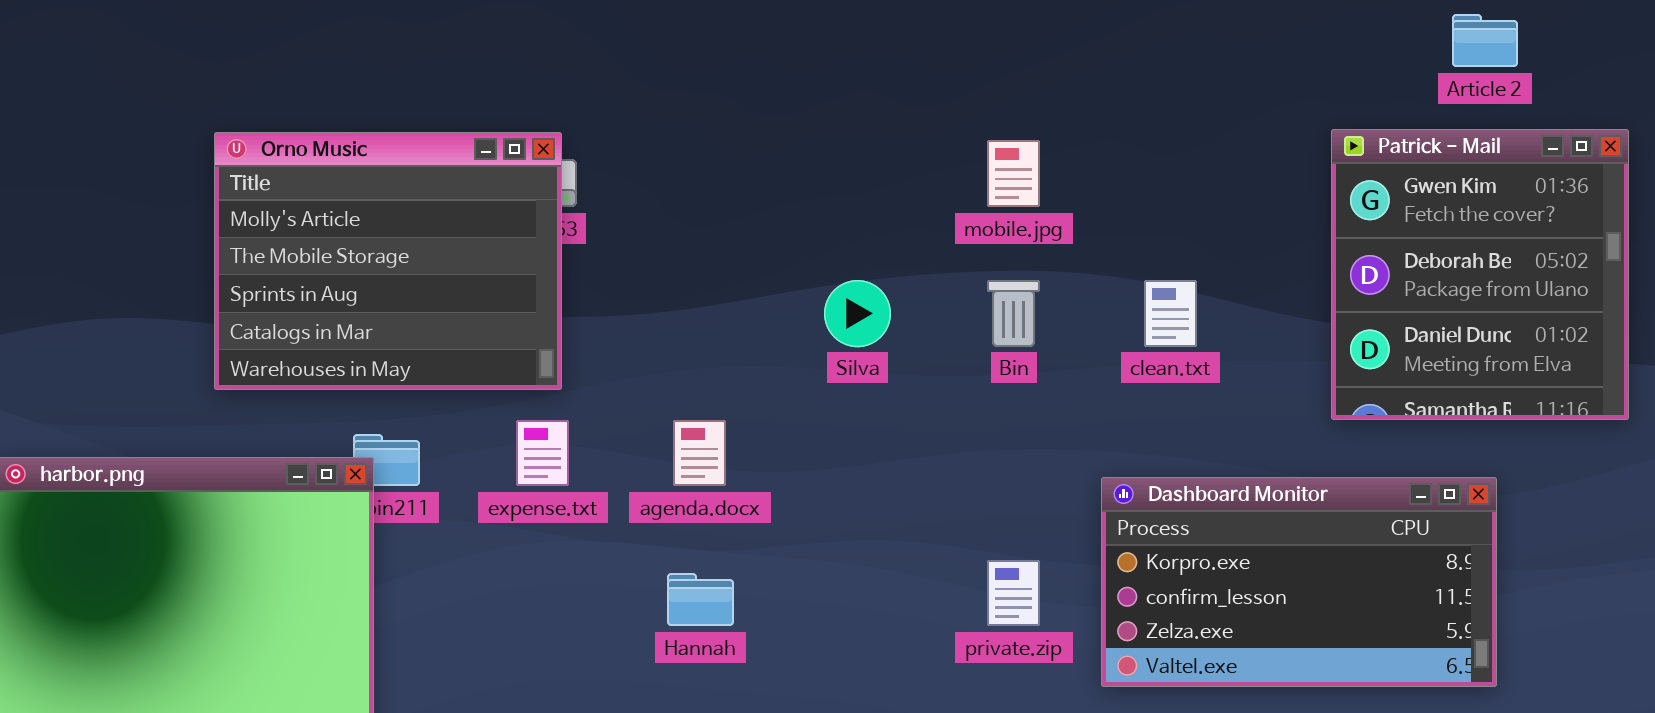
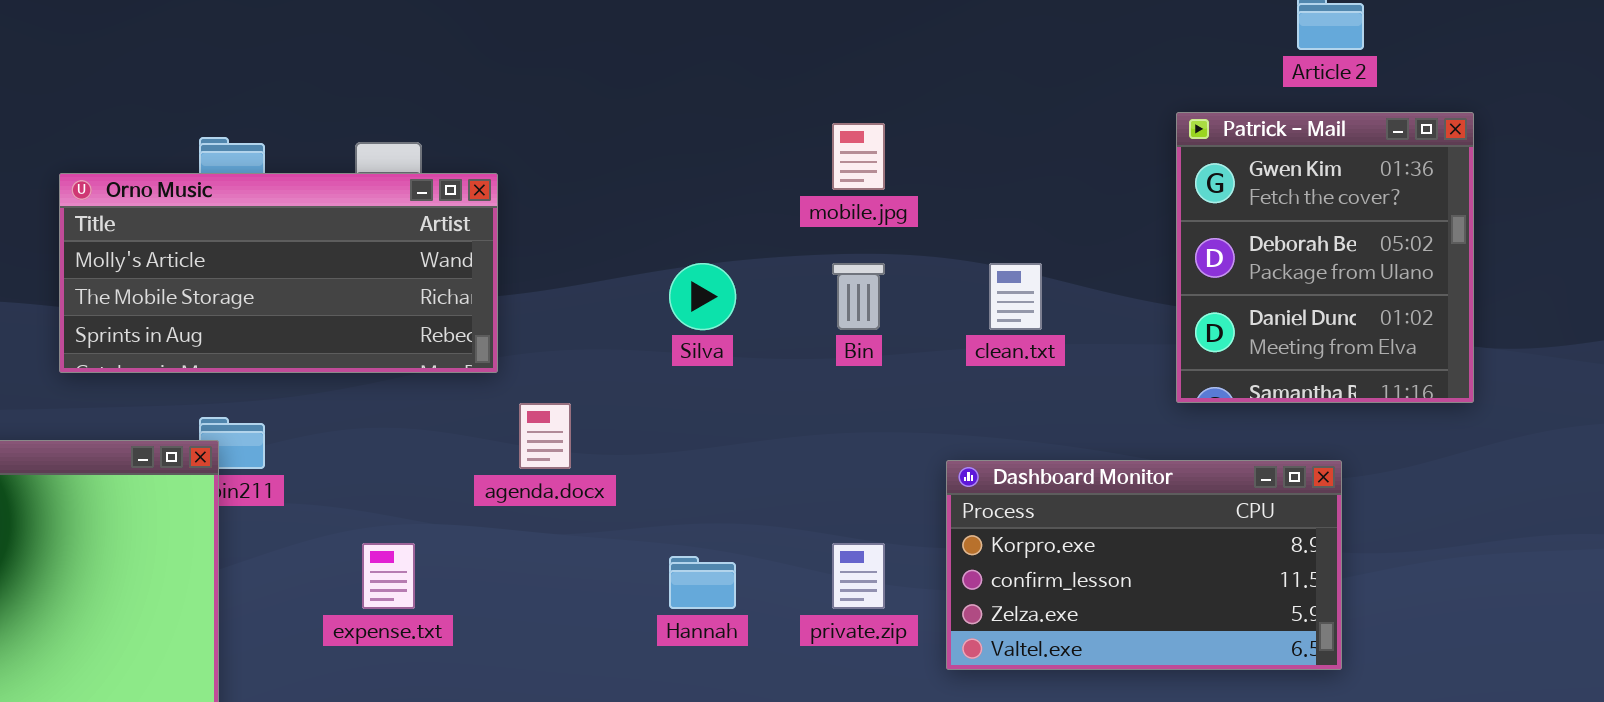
Orno Music: [214,132,562,390] -> [59,173,498,373], resized
expense.txt: [516,420,569,486] -> [362,543,415,609], moved
Hannah: [667,573,734,626] -> [669,556,736,609], moved

